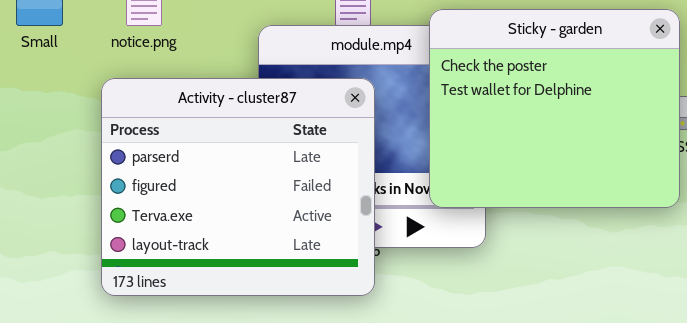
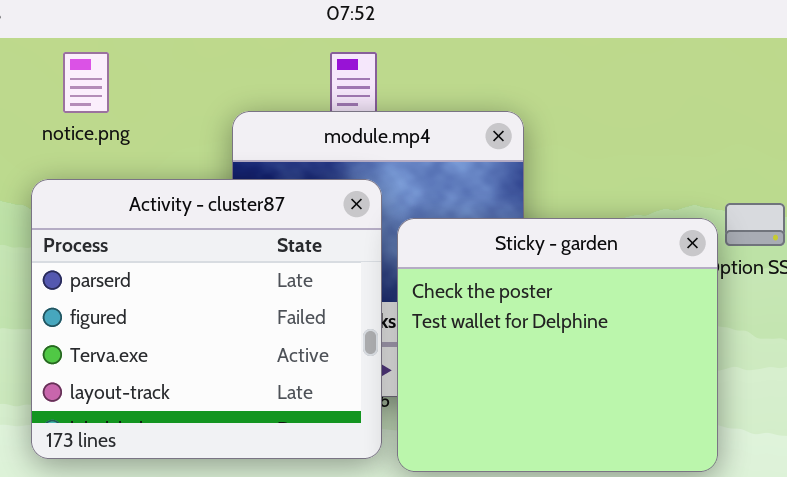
Sticky - garden: [429,9,680,208] -> [397,218,718,472], moved

